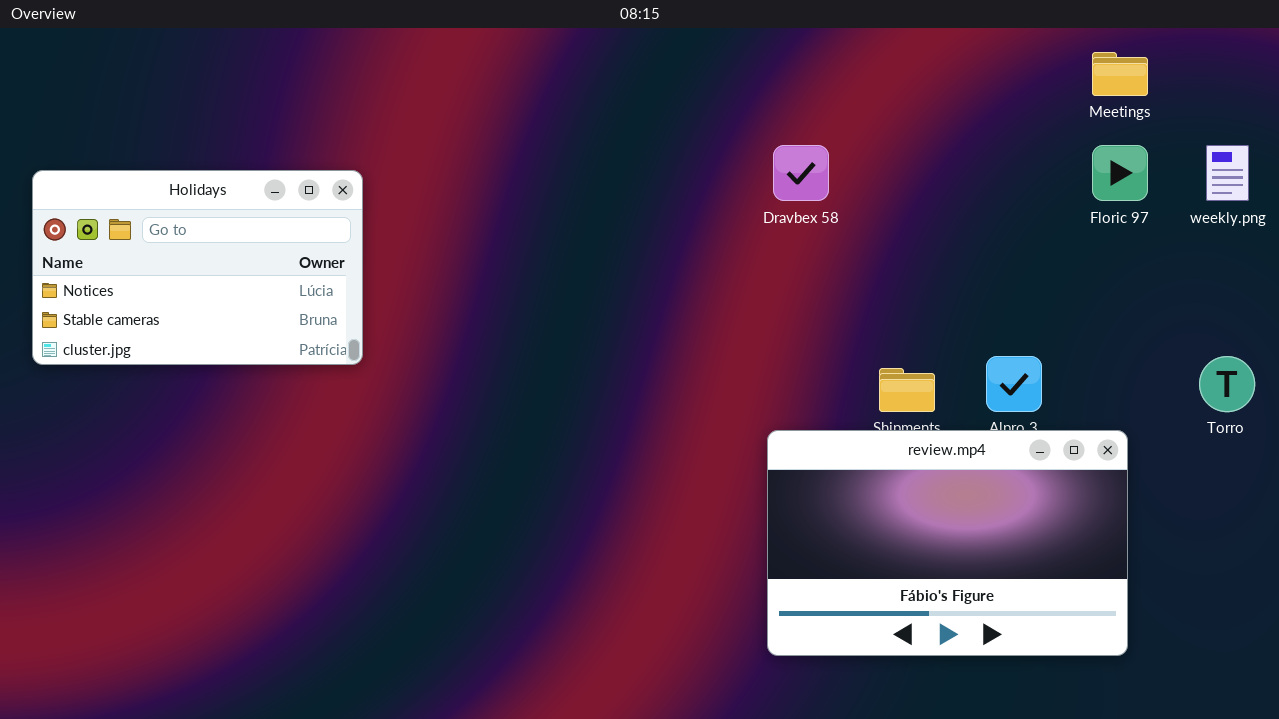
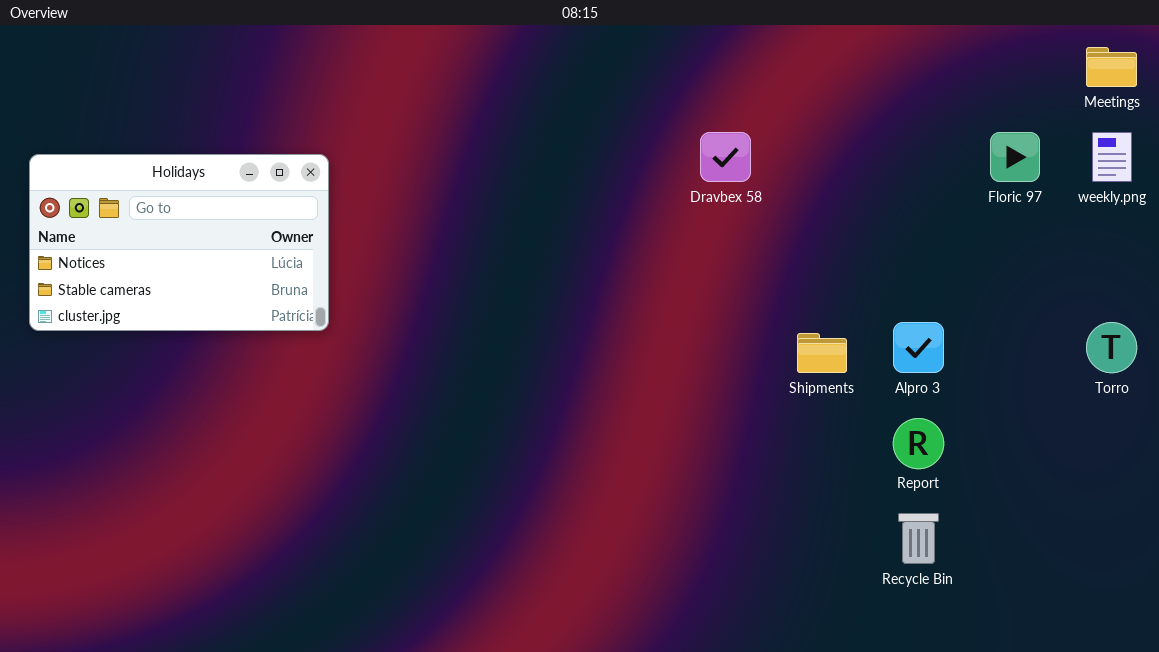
Meetings: [1092,52,1148,96] -> [1086,47,1137,87], moved
review.mp4: [767,430,1128,656] -> none, closed

